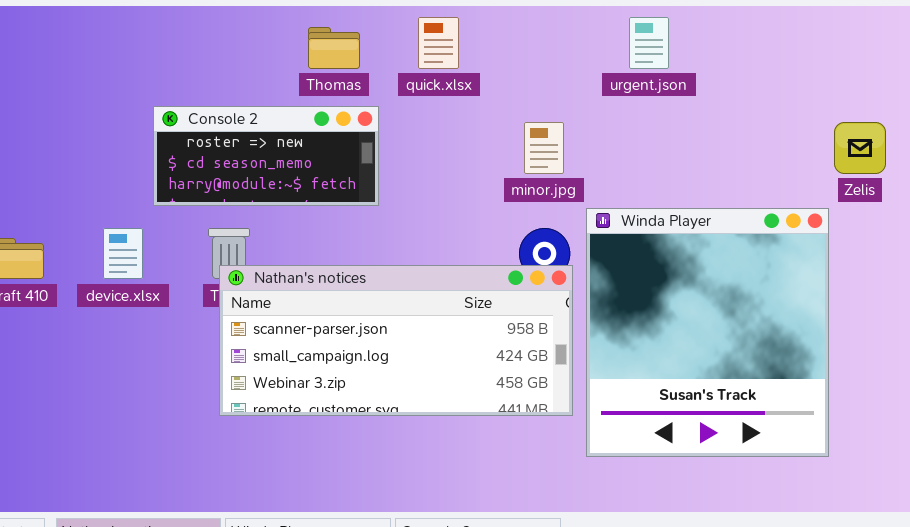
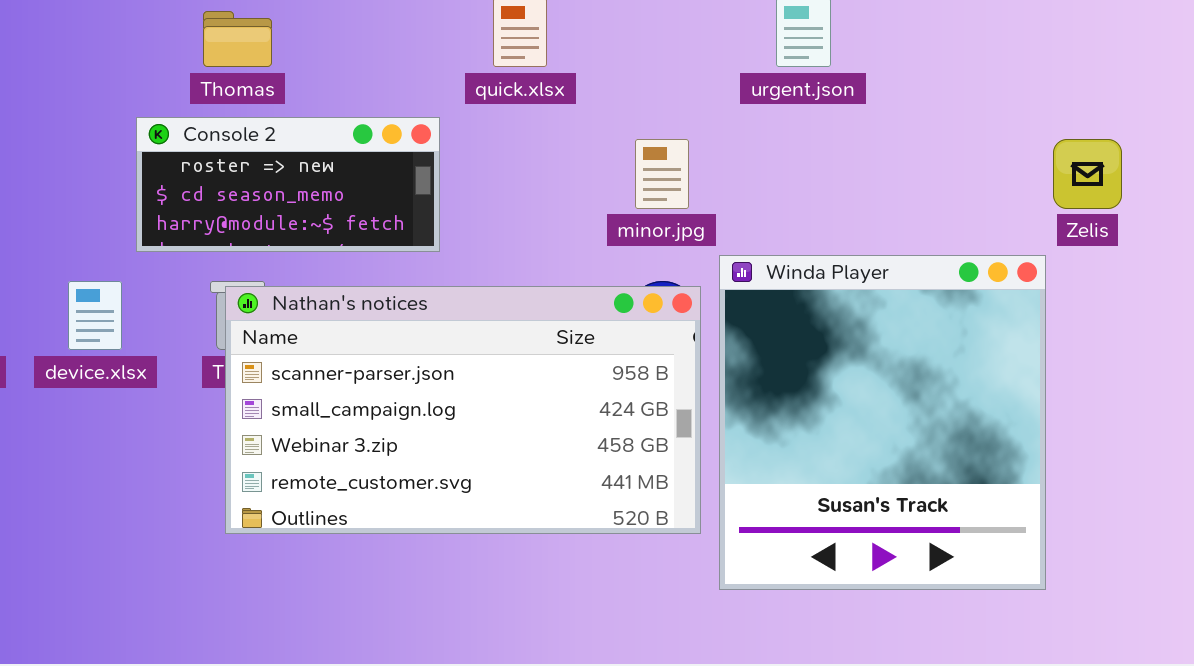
Thomas: [308,27,360,69] -> [203,11,272,67], moved
Nathan's notices: [219,265,573,416] -> [225,286,701,534], resized

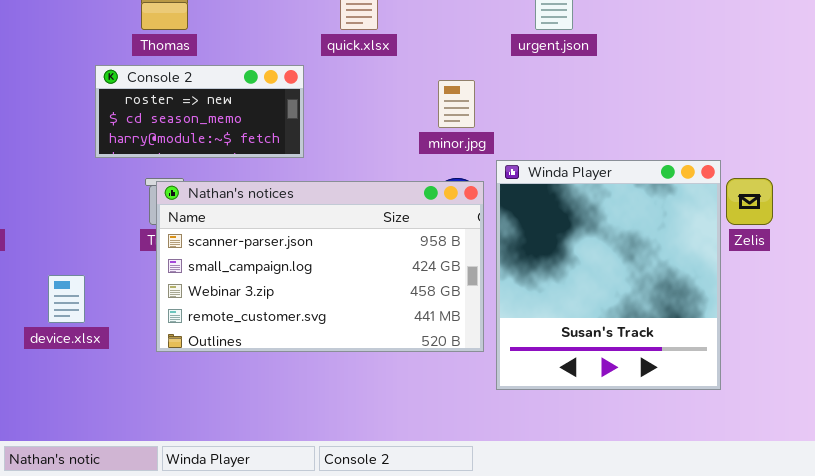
Zelis: [1053,139,1122,209] -> [726,178,773,225], moved
device.xlsx: [68,281,122,350] -> [48,275,85,323], moved

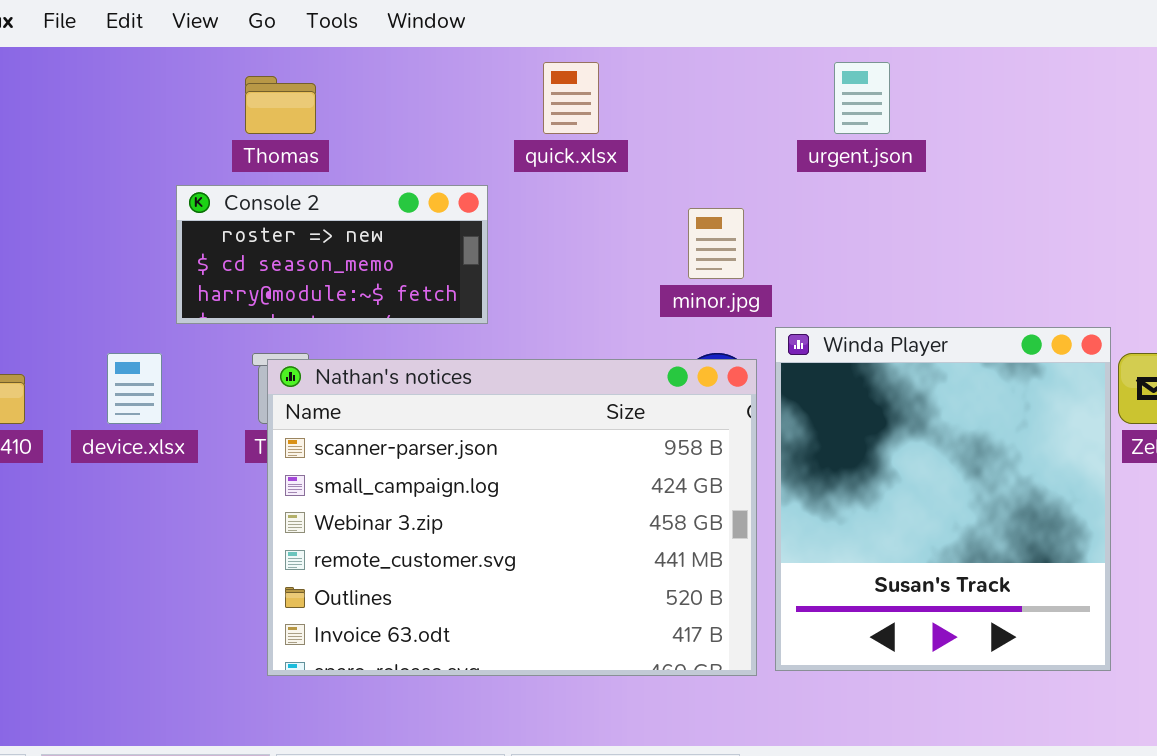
Nathan's notices: [156,181,484,352] -> [267,359,757,676], resized
device.xlsx: [48,275,85,323] -> [107,353,162,424], moved

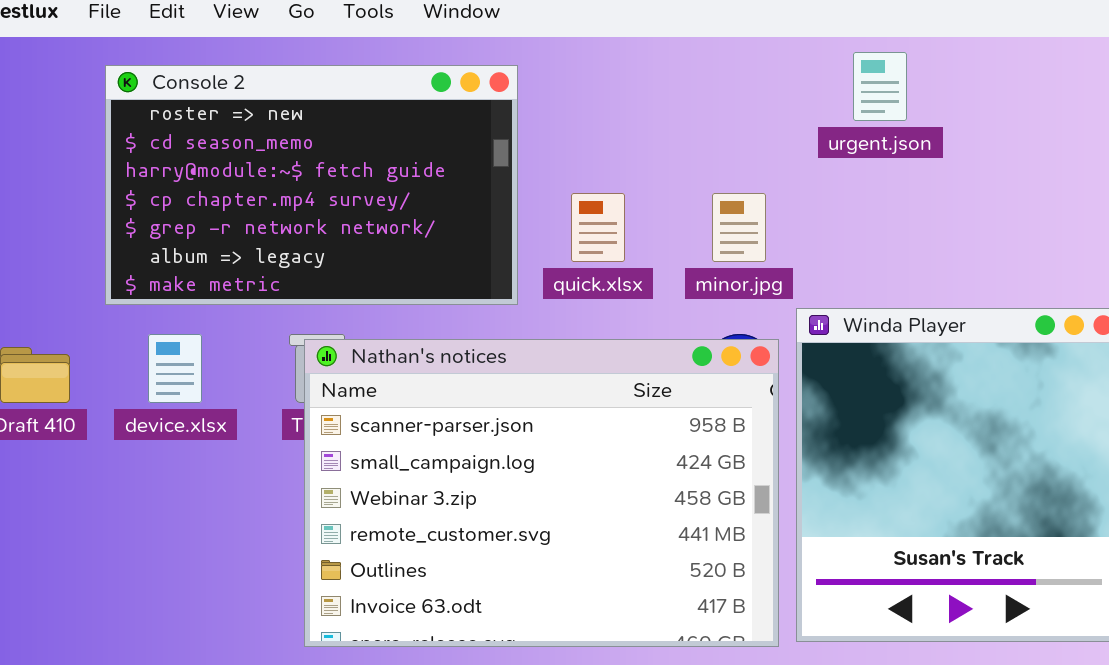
quick.xlsx: [543,62,599,134] -> [571,193,625,262], moved
Console 2: [176,185,488,324] -> [105,65,518,305], resized

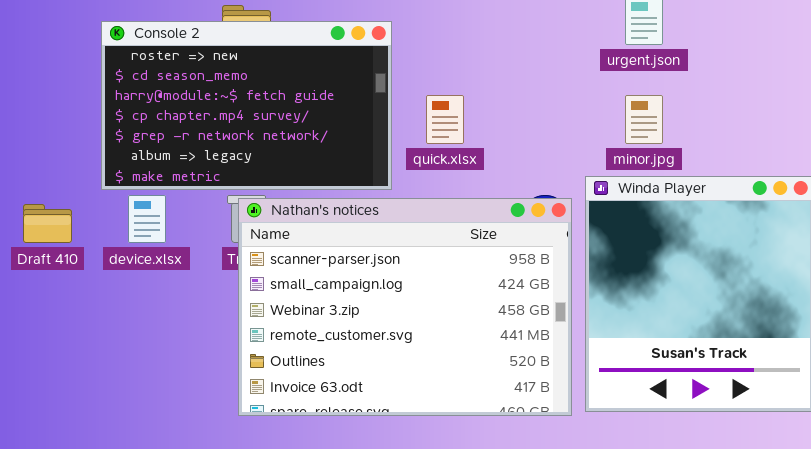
Console 2: [105,65,518,305] -> [101,21,392,190], moved
minor.jpg: [712,193,766,262] -> [625,95,663,144], moved

